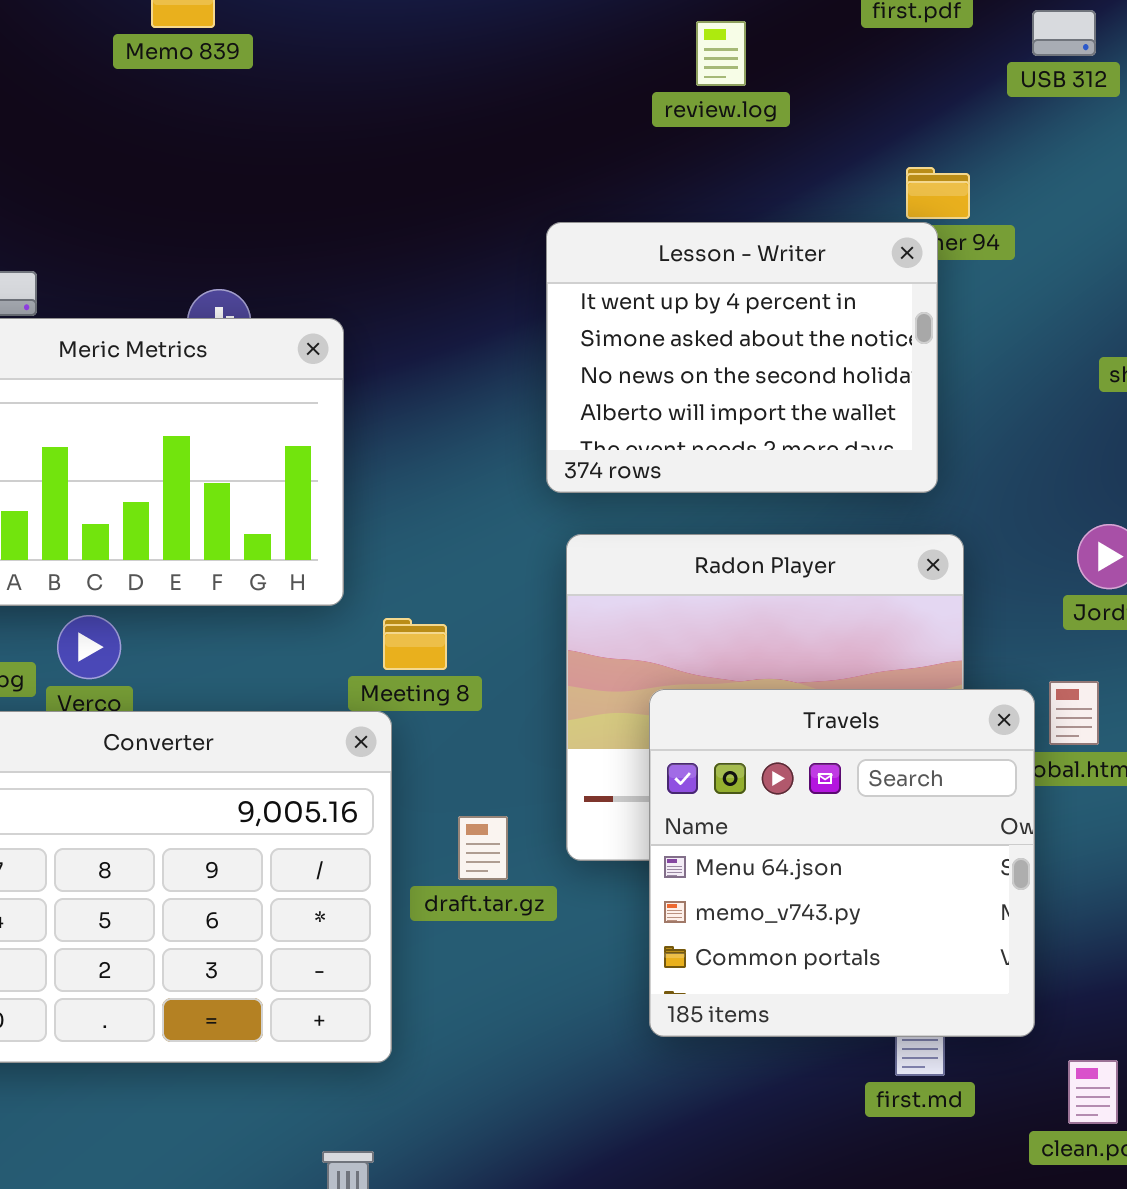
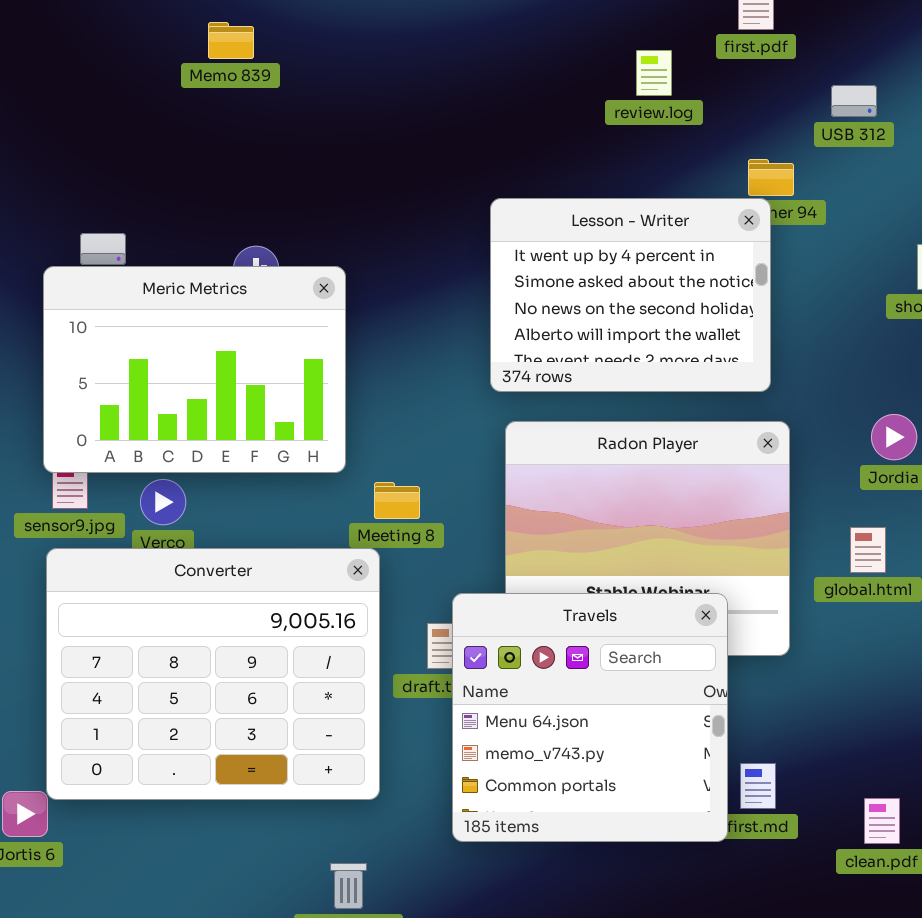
USB 312: [1032,10,1096,56] -> [831,85,877,117], moved
review.log: [696,21,746,86] -> [636,50,672,96], moved
Travels: [649,689,1035,1037] -> [452,593,728,842], moved

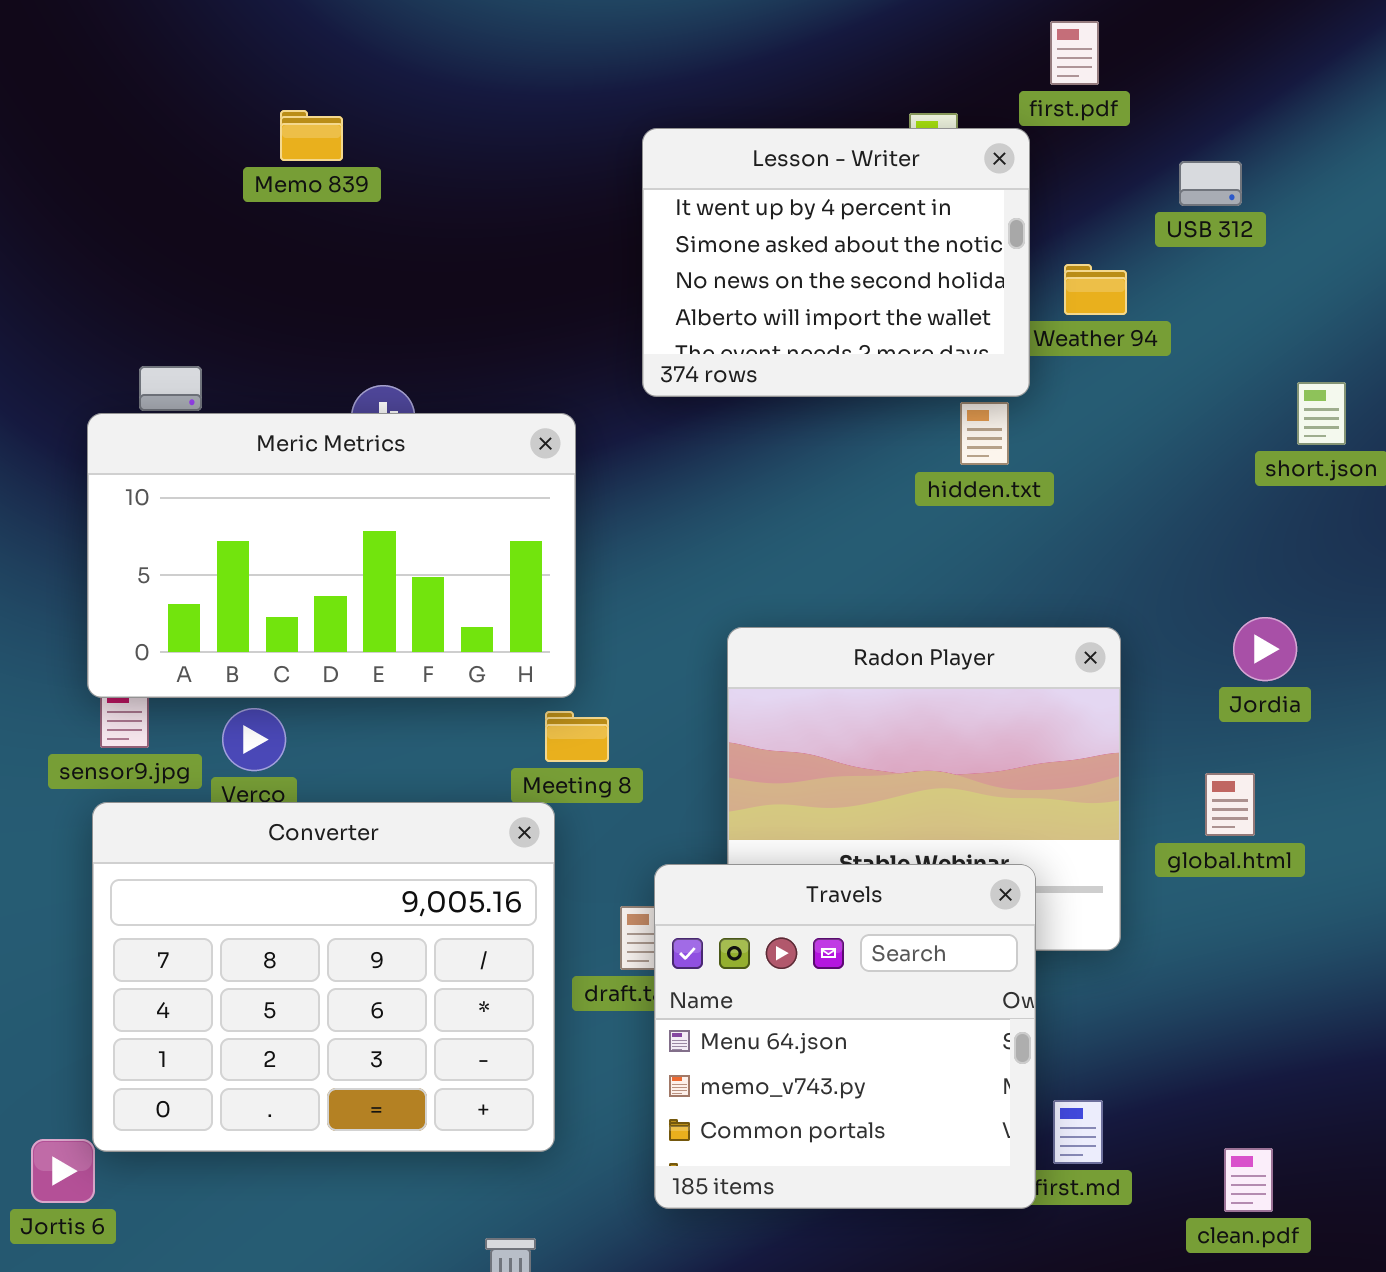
Memo 839: [208,22,254,59] -> [280,110,343,161], moved
Lesson - Writer: [490,198,771,392] -> [642,128,1030,397], moved
Meric Metrics: [43,266,346,473] -> [87,413,576,698], resized

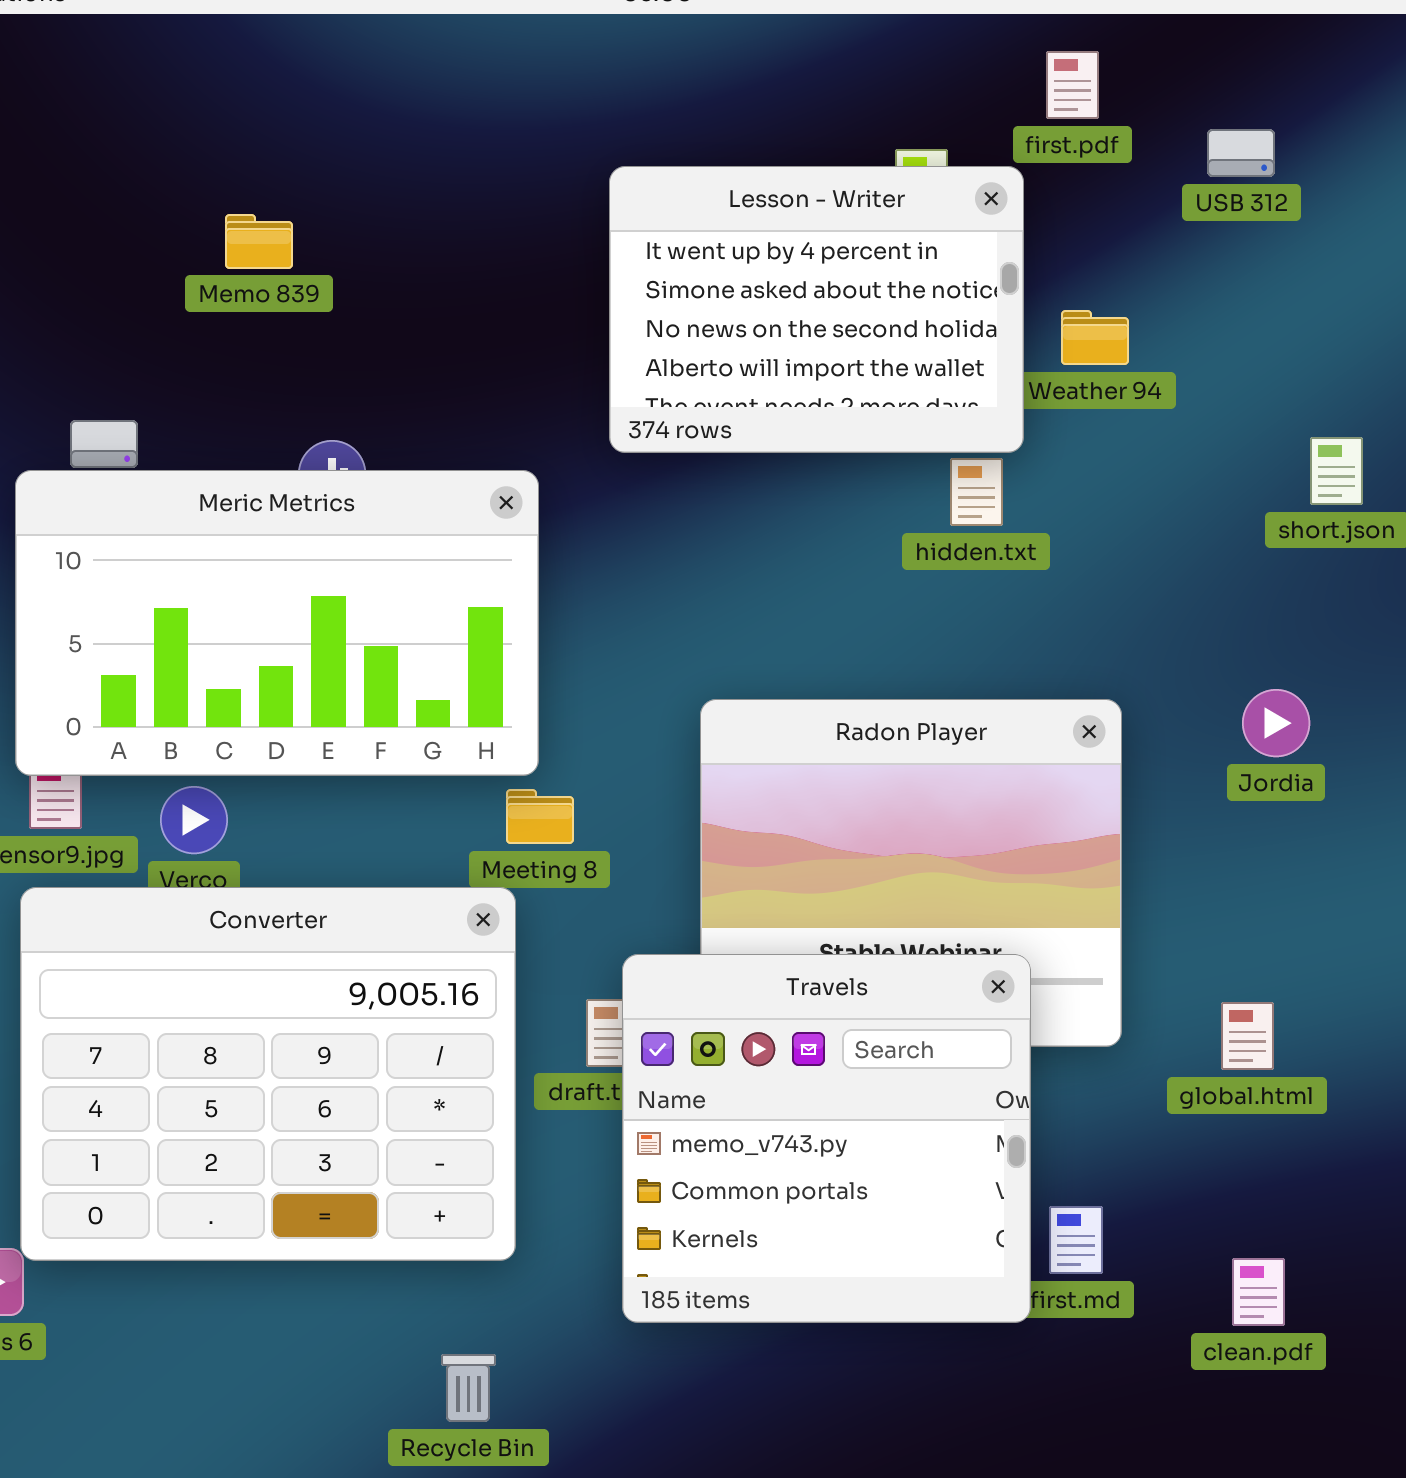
Memo 839: [280,110,343,161] -> [225,214,293,269], moved
USB 312: [1179,161,1242,206] -> [1207,129,1275,177], moved
global.html: [1205,773,1255,836] -> [1221,1002,1274,1070], moved
Travels: [654,864,1036,1209] -> [622,954,1031,1323], scrolled down 1 row

